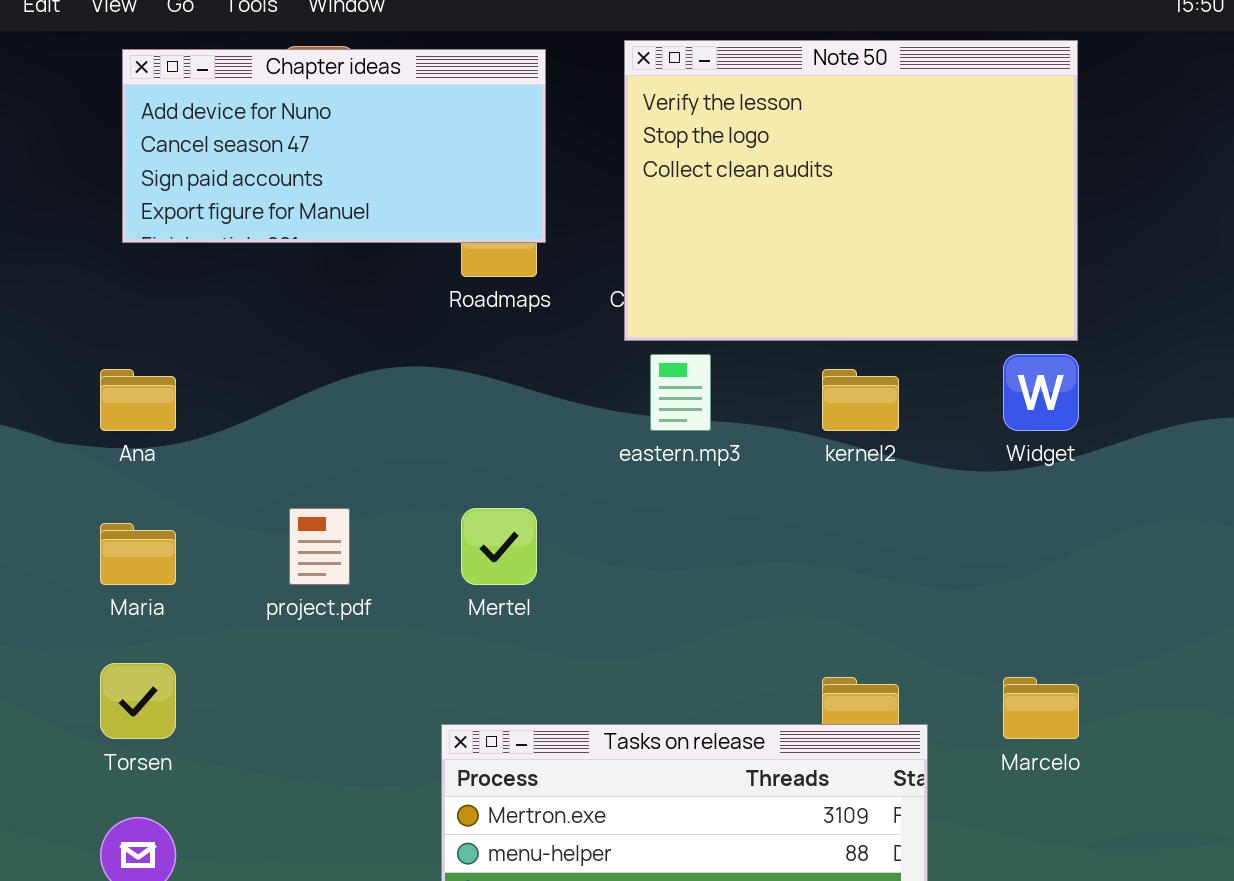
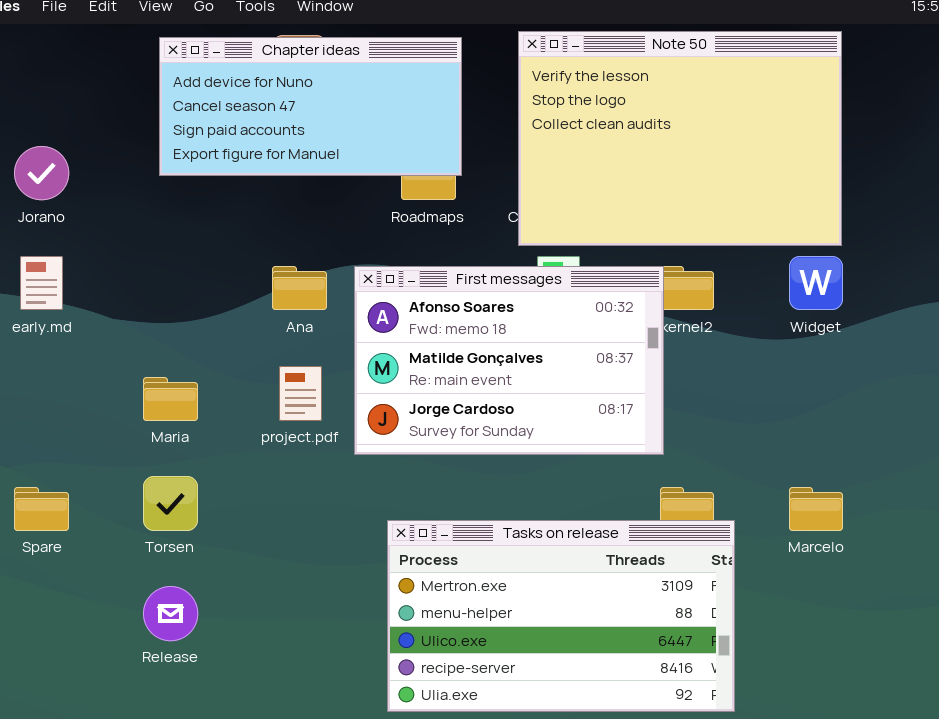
Ana: [100,369,176,431] -> [272,266,327,310], moved
First messages: none -> [354,266,664,455], opened

